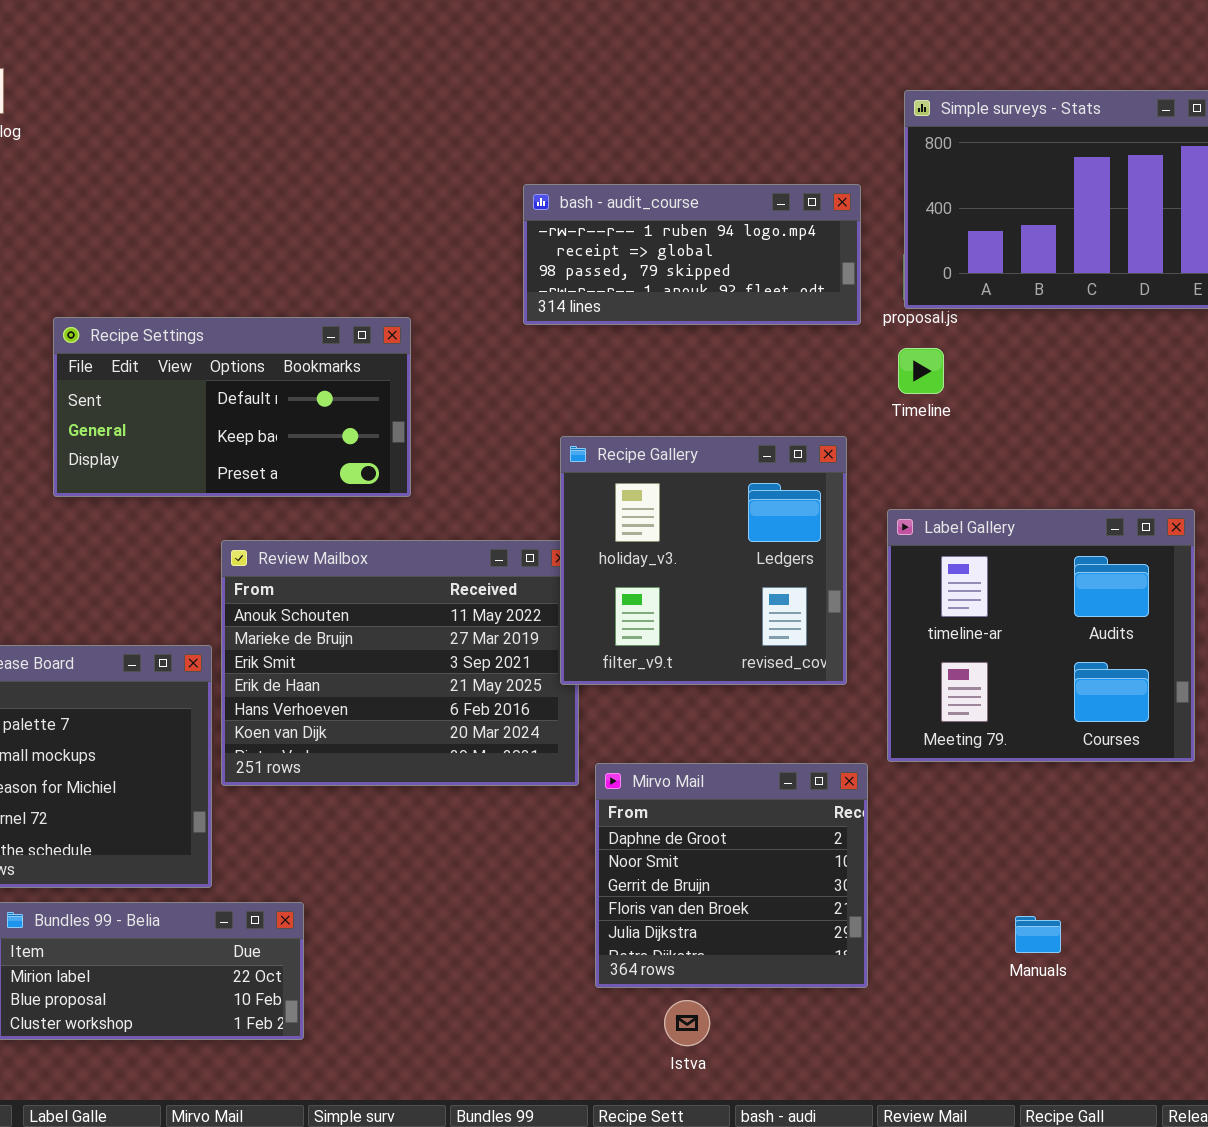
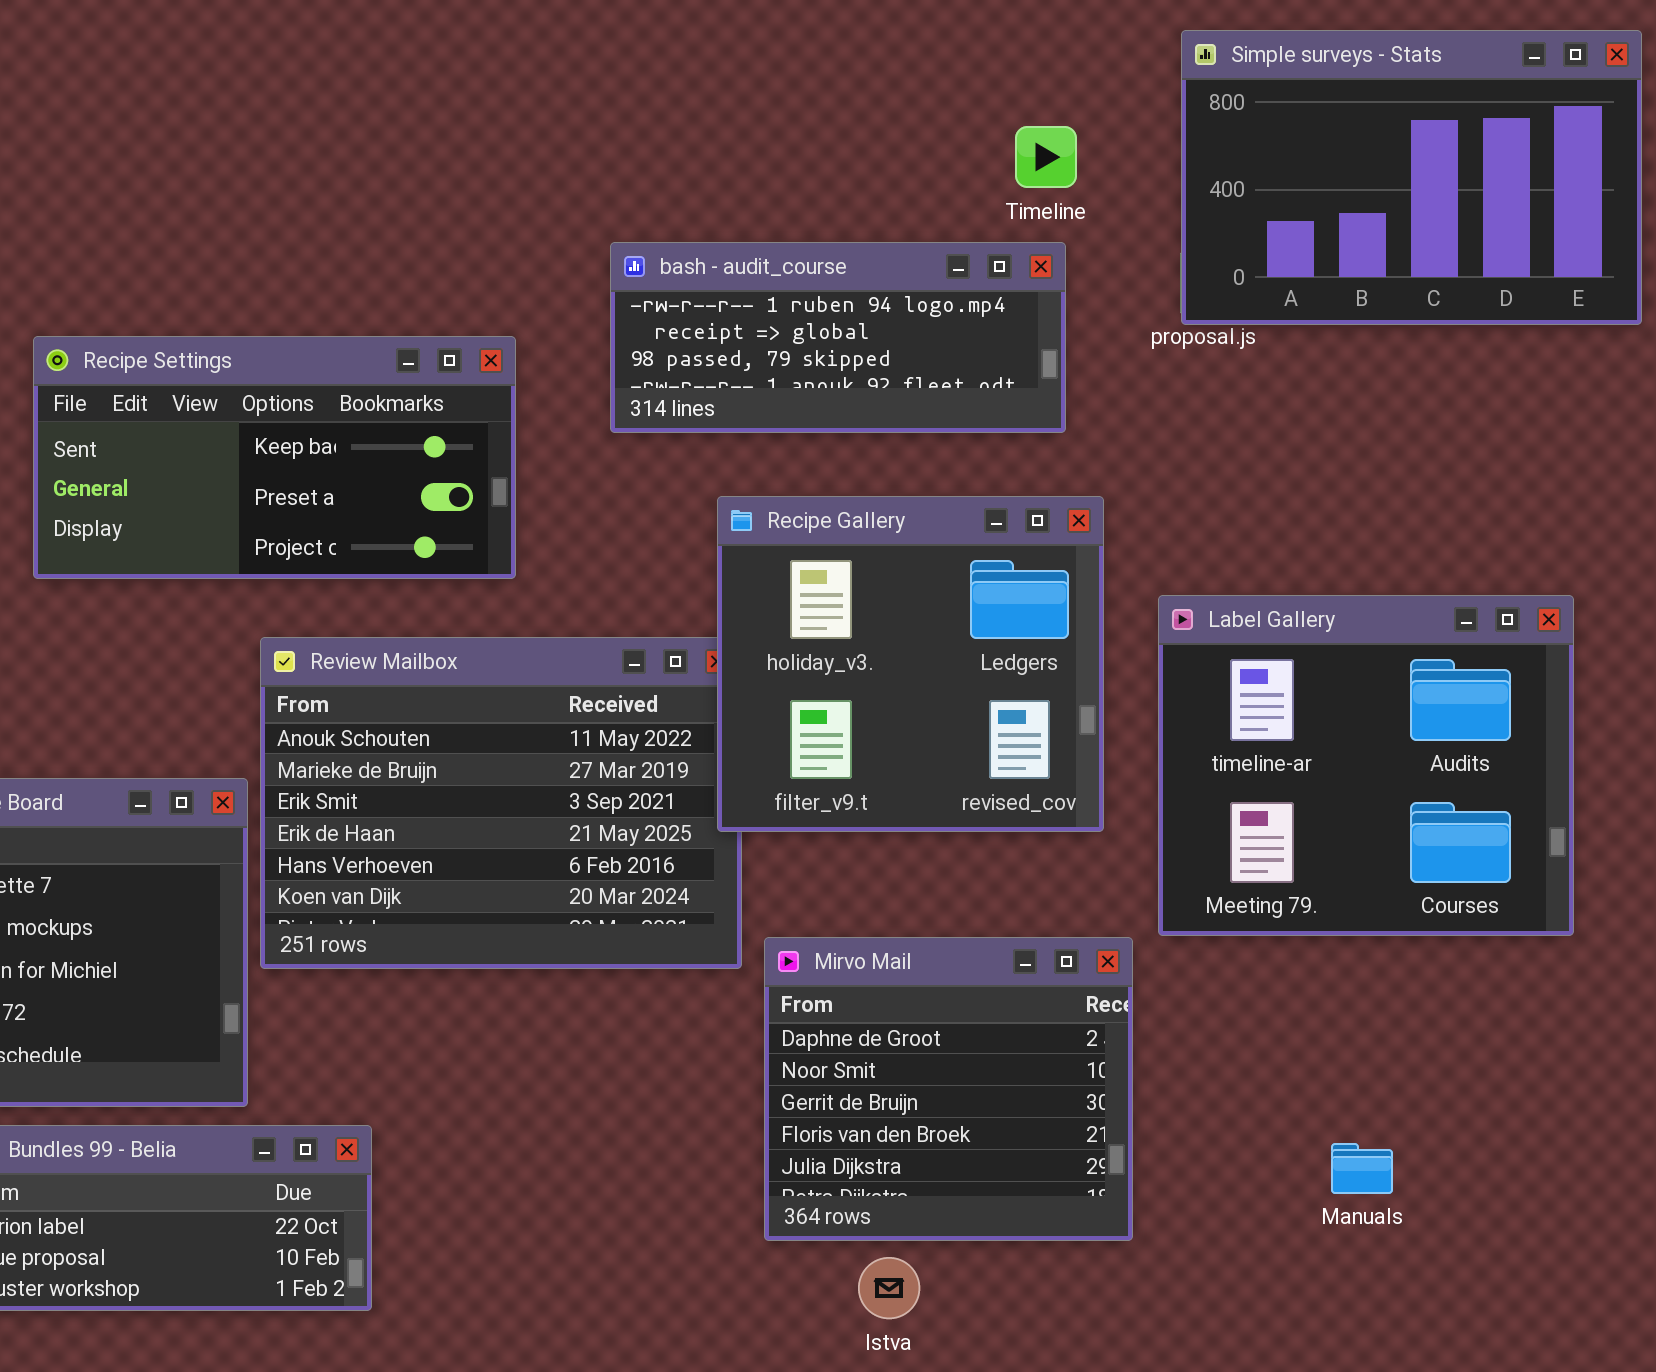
bash - audit_course: [523,184,861,325] -> [610,242,1066,433], moved
Recipe Settings: [53,317,411,497] -> [33,336,516,579], scrolled down 1 row
Timeline: [898,348,944,394] -> [1015,126,1077,188], moved

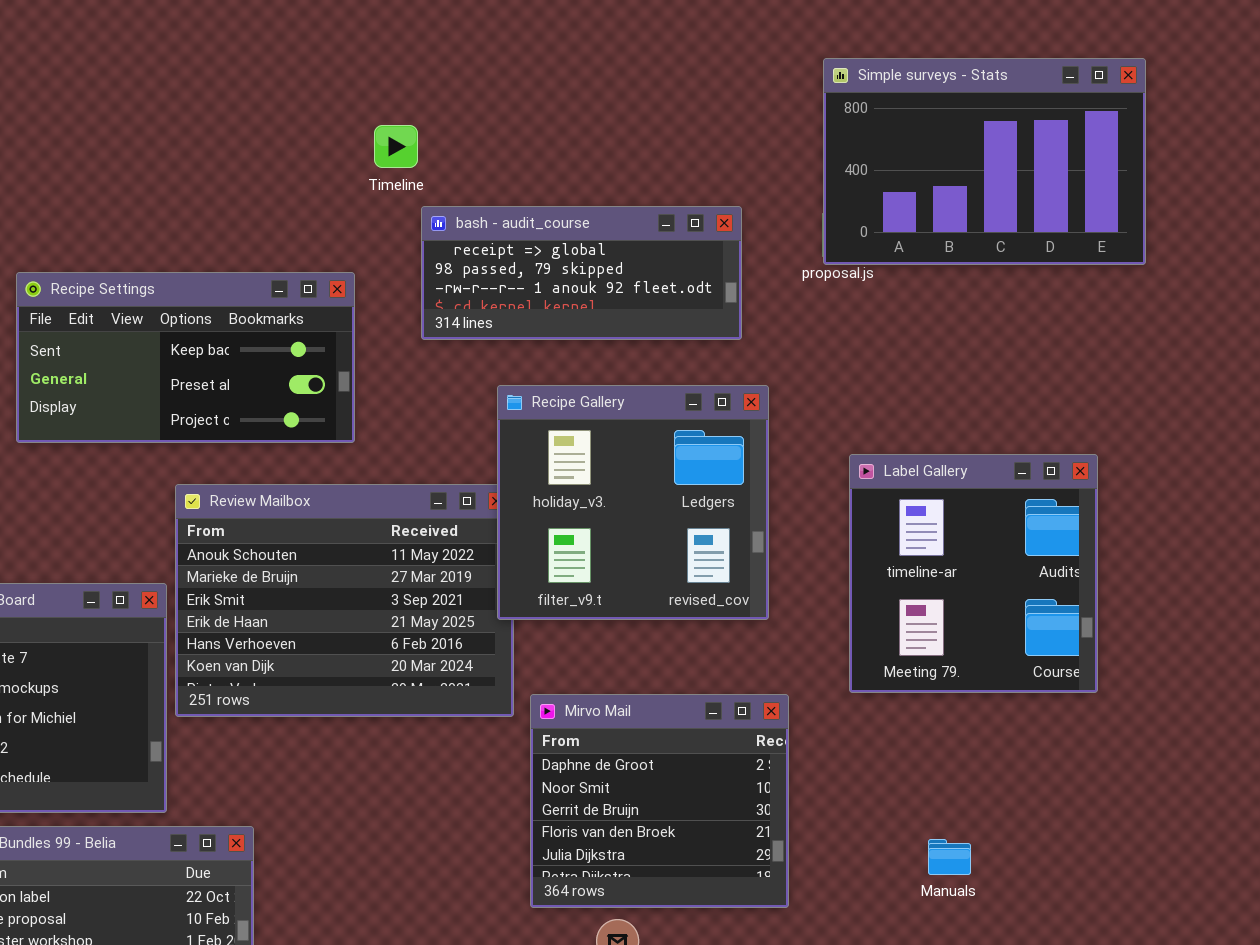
Timeline: [1015,126,1077,188] -> [374,125,418,168], moved
bash - audit_course: [610,242,1066,433] -> [421,206,742,340], scrolled down 1 row
Label Gallery: [1158,595,1574,936] -> [849,454,1098,693], resized

